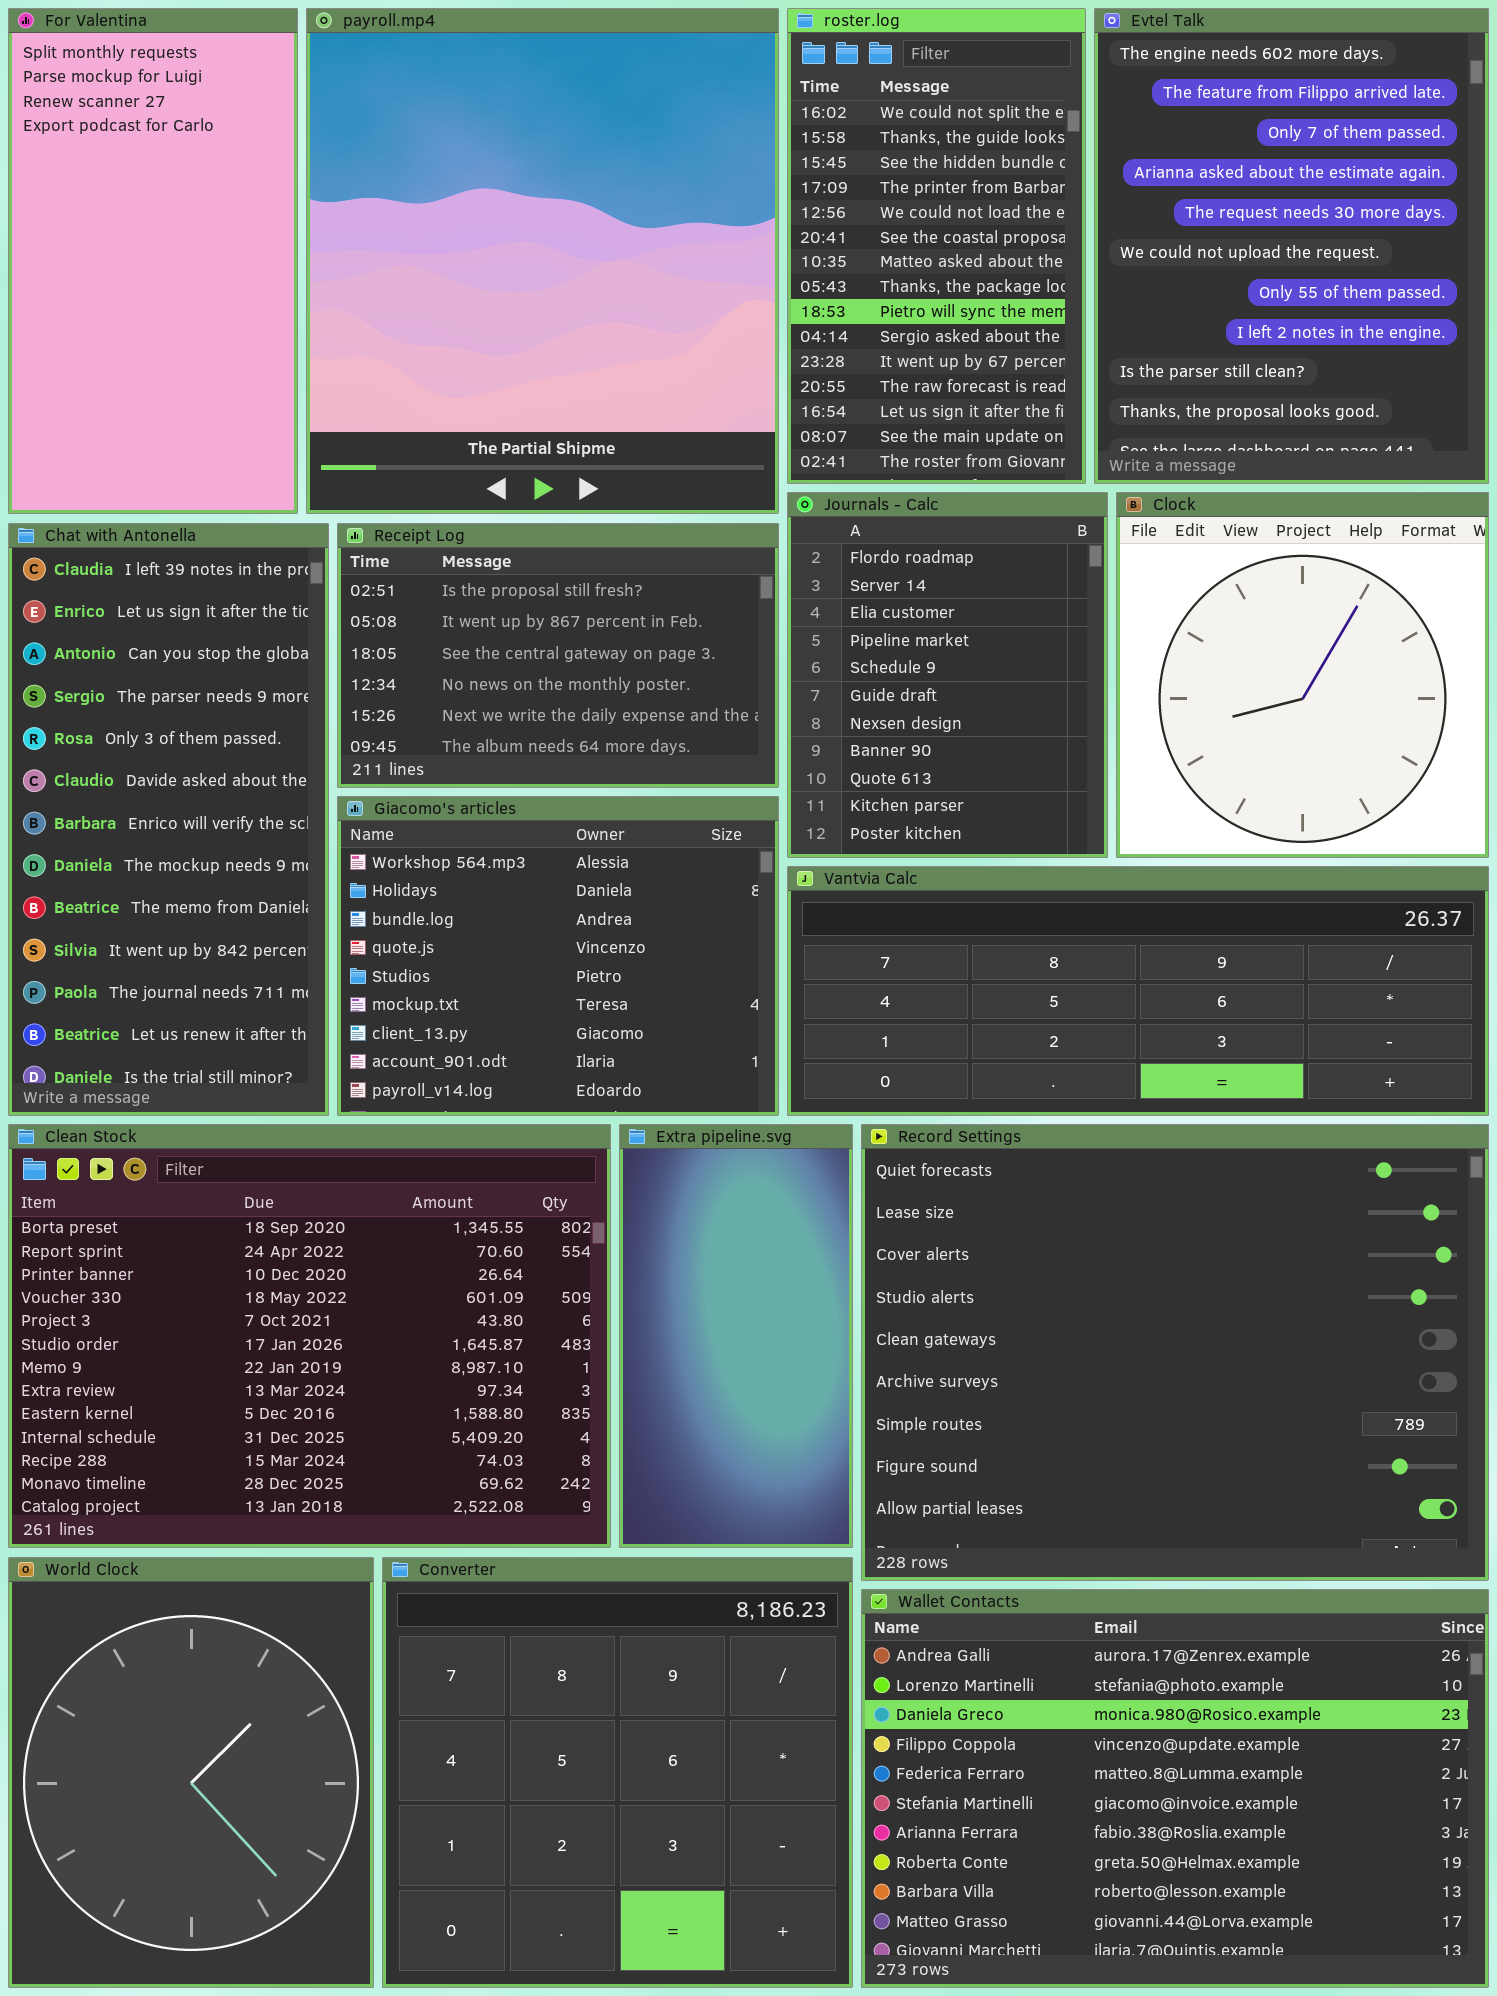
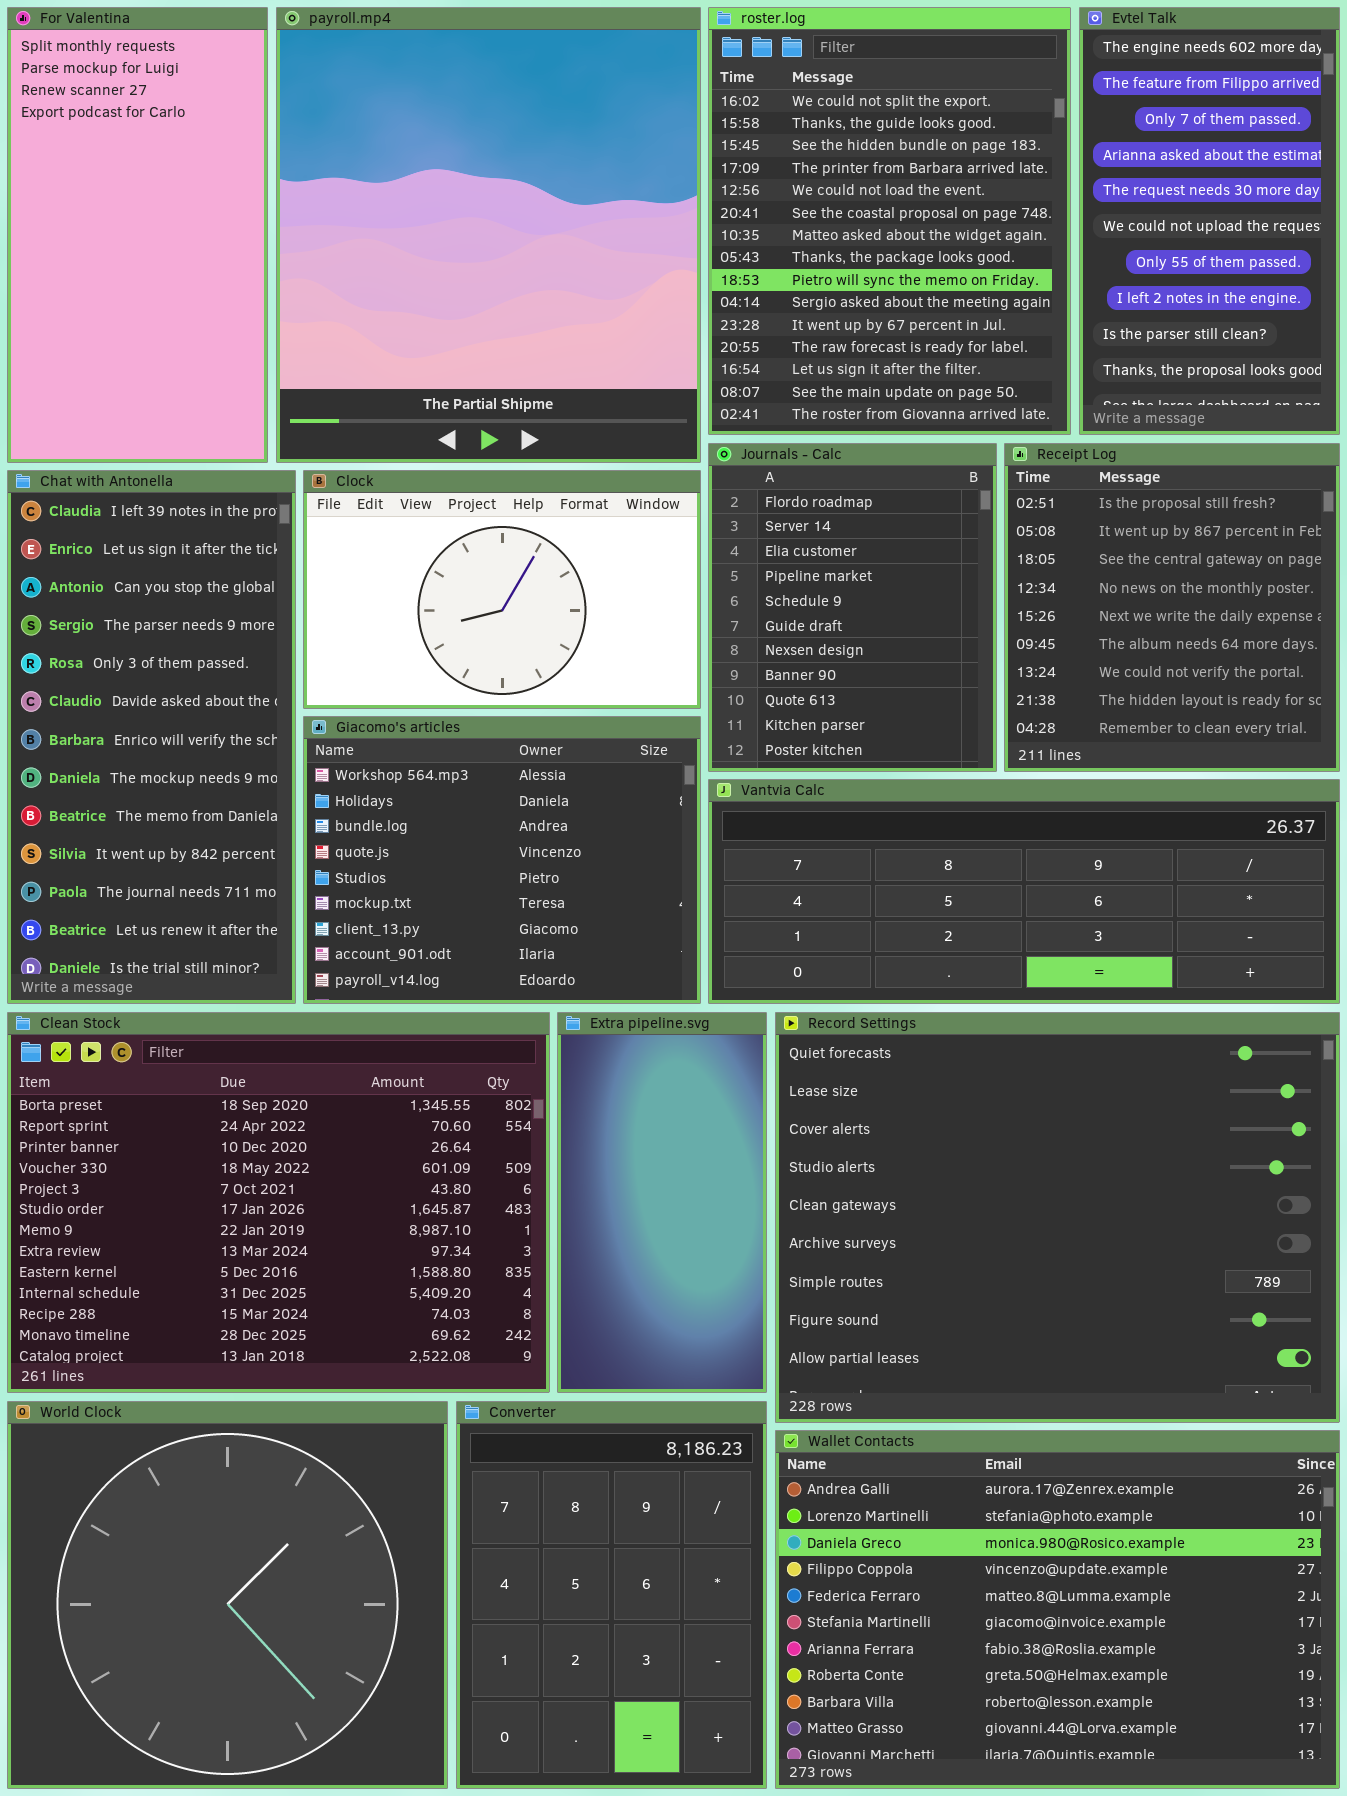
roster.log: [787,8,1086,484] -> [708,7,1071,435], resized
Evtel Talk: [1094,8,1489,484] -> [1079,7,1340,435], resized
Clock: [1116,492,1489,858] -> [303,470,701,709], moved, resized
Receipt Log: [337,523,779,788] -> [1004,443,1340,772], moved, resized
World Clock: [8,1557,374,1988] -> [7,1401,448,1789], resized
Converter: [382,1557,853,1988] -> [456,1401,767,1789], resized

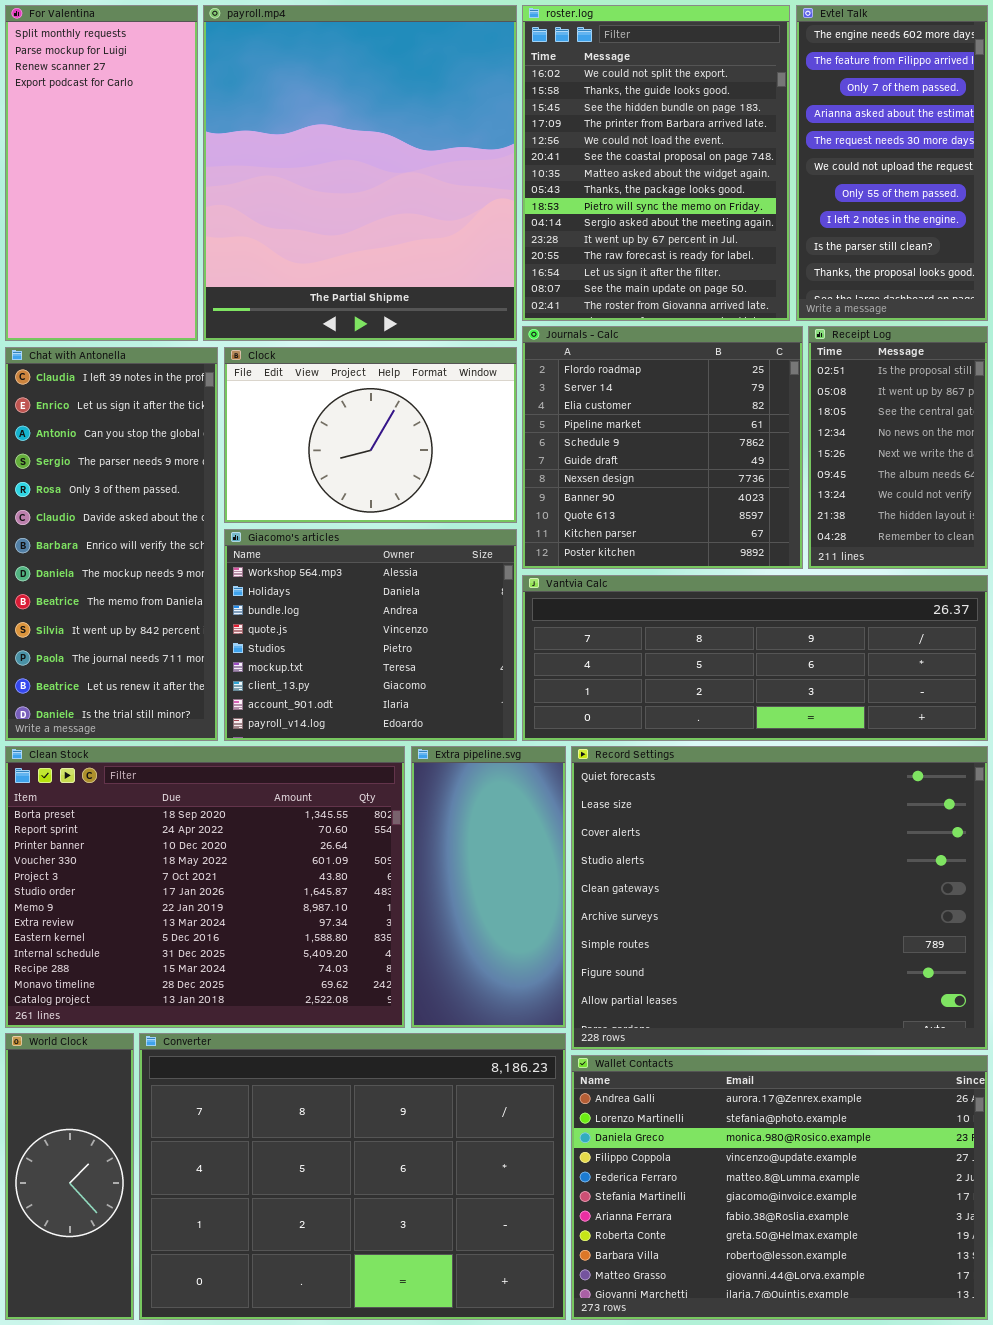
Journals - Calc: [708,443,997,772] -> [522,326,803,569], resized
Receipt Log: [1004,443,1340,772] -> [808,326,988,569], resized
World Clock: [7,1401,448,1789] -> [5,1033,134,1320], resized
Converter: [456,1401,767,1789] -> [139,1033,566,1320], resized

